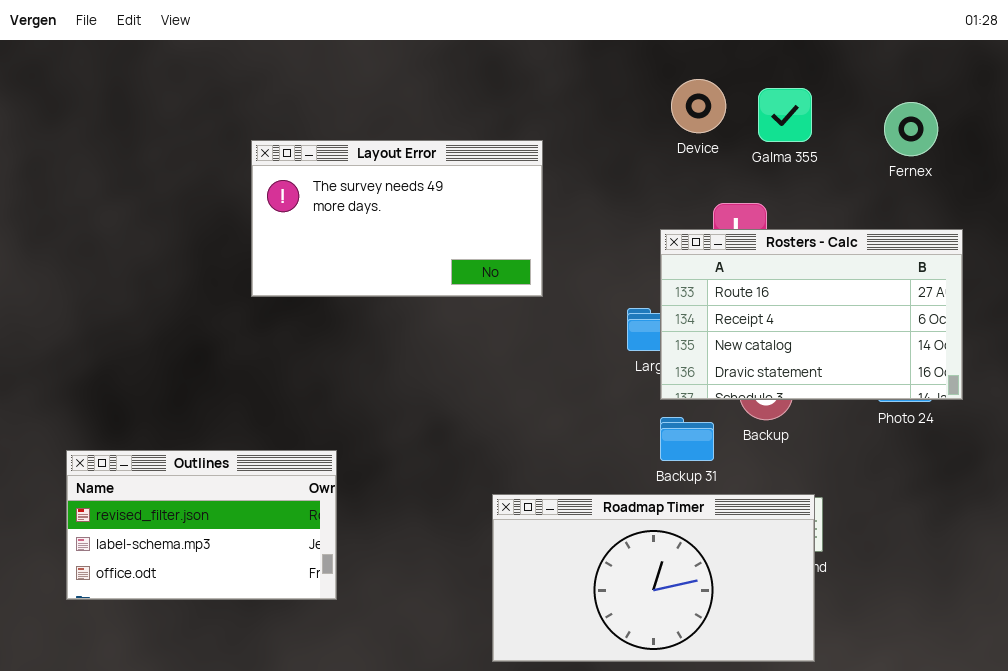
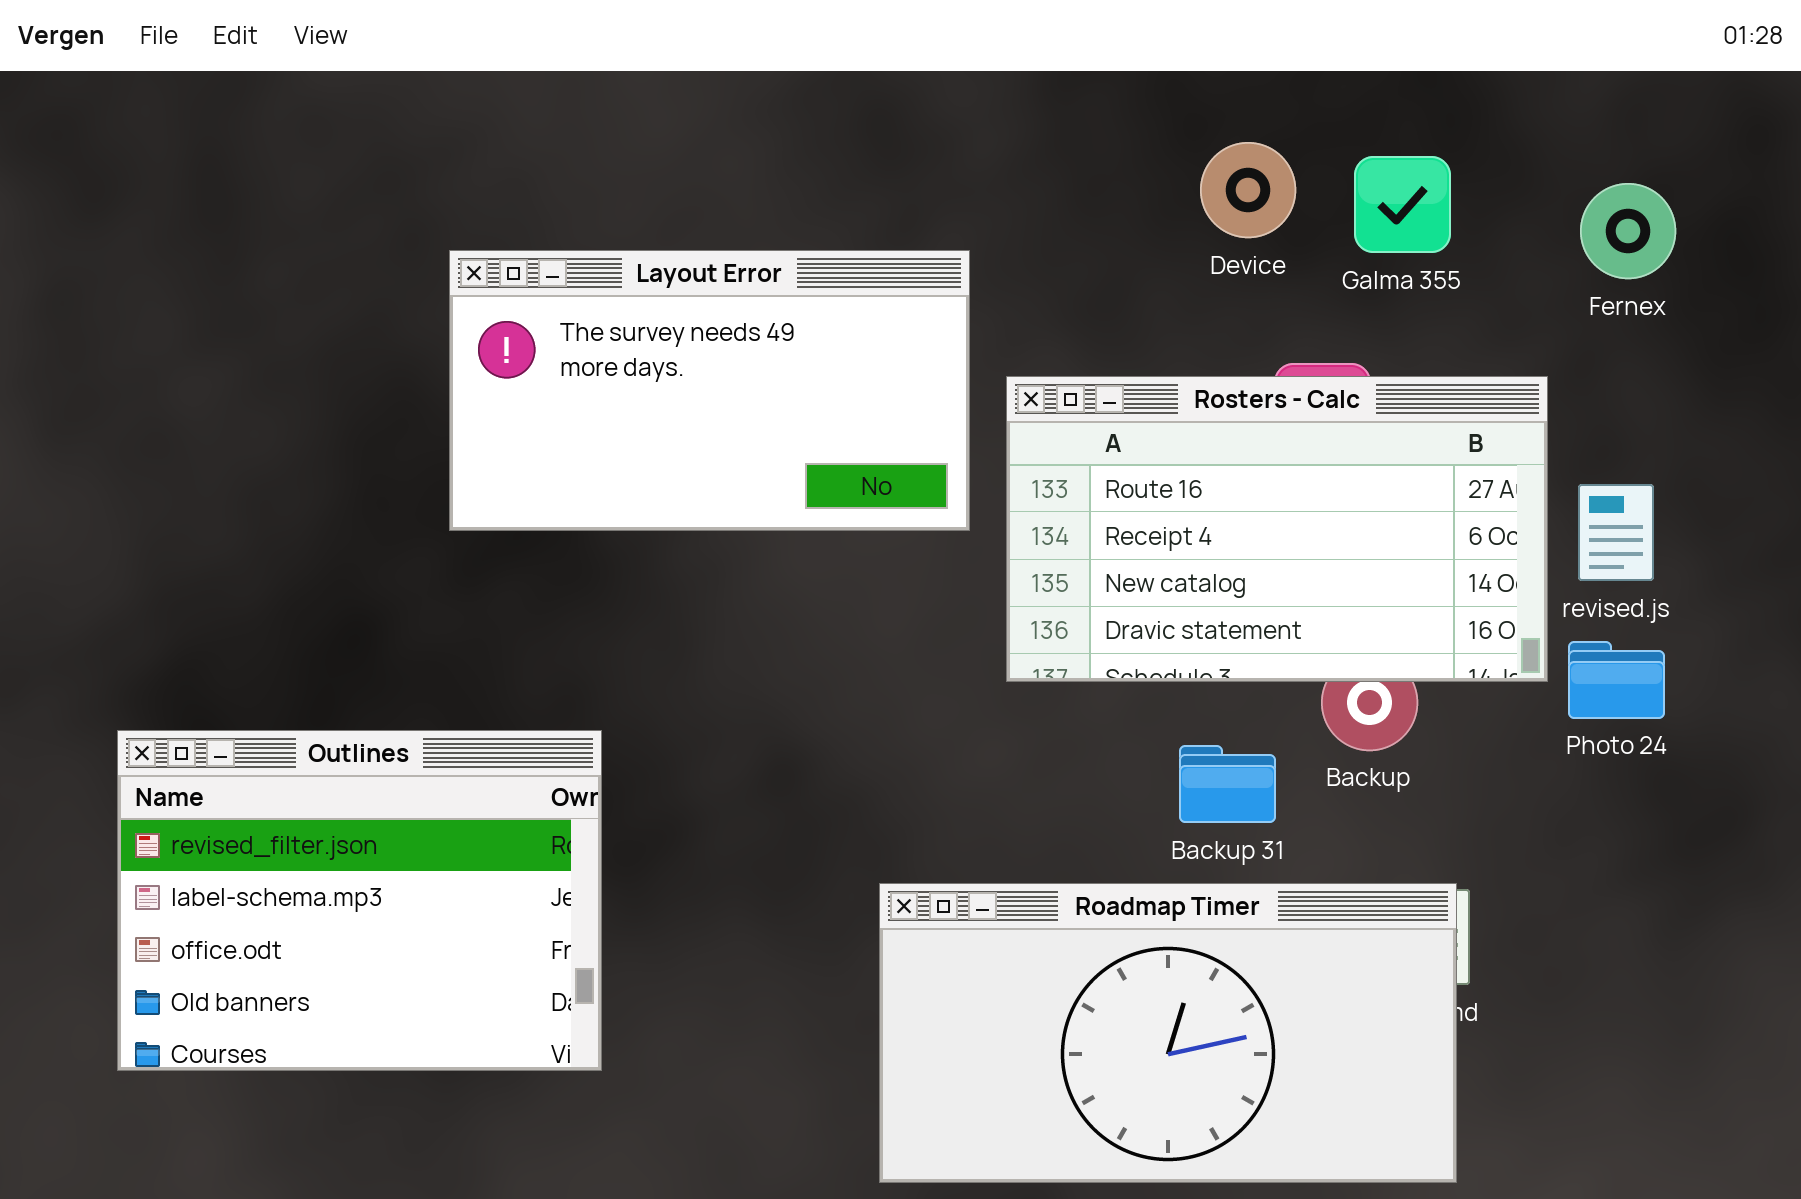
Rosters - Calc: [660,229,963,400] -> [1006,376,1548,682], moved
Outlines: [66,450,337,600] -> [117,730,602,1071], resized

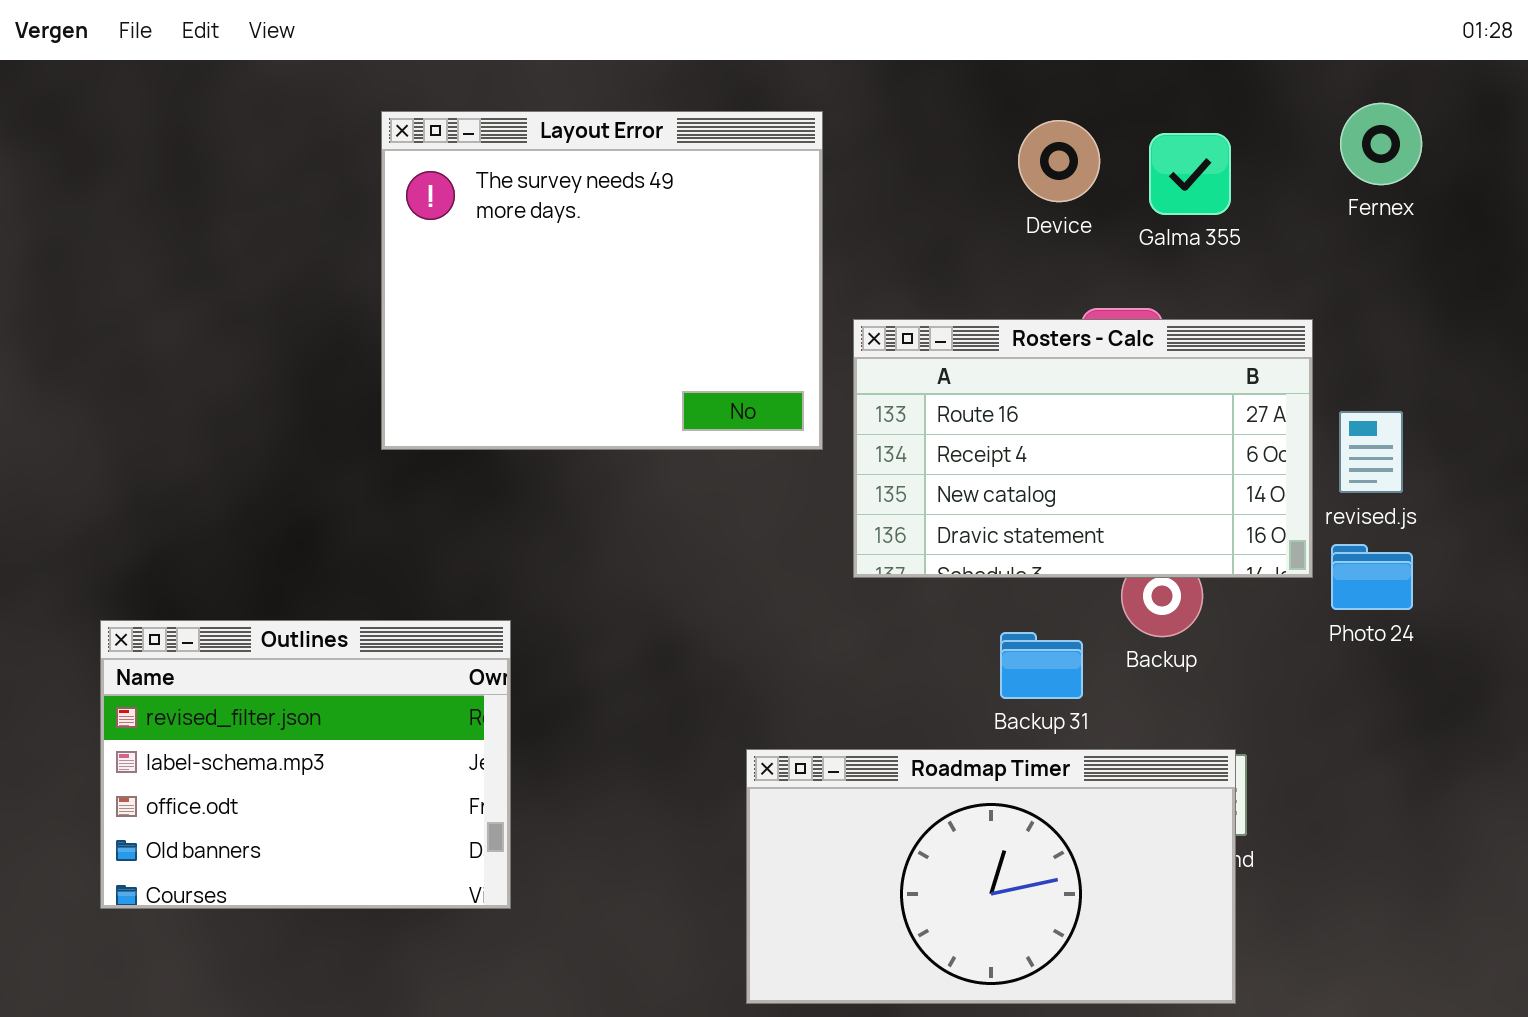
Fernex: [1580,183,1676,279] -> [1340,103,1422,185], moved
Layout Error: [449,250,970,531] -> [381,111,823,450], resized

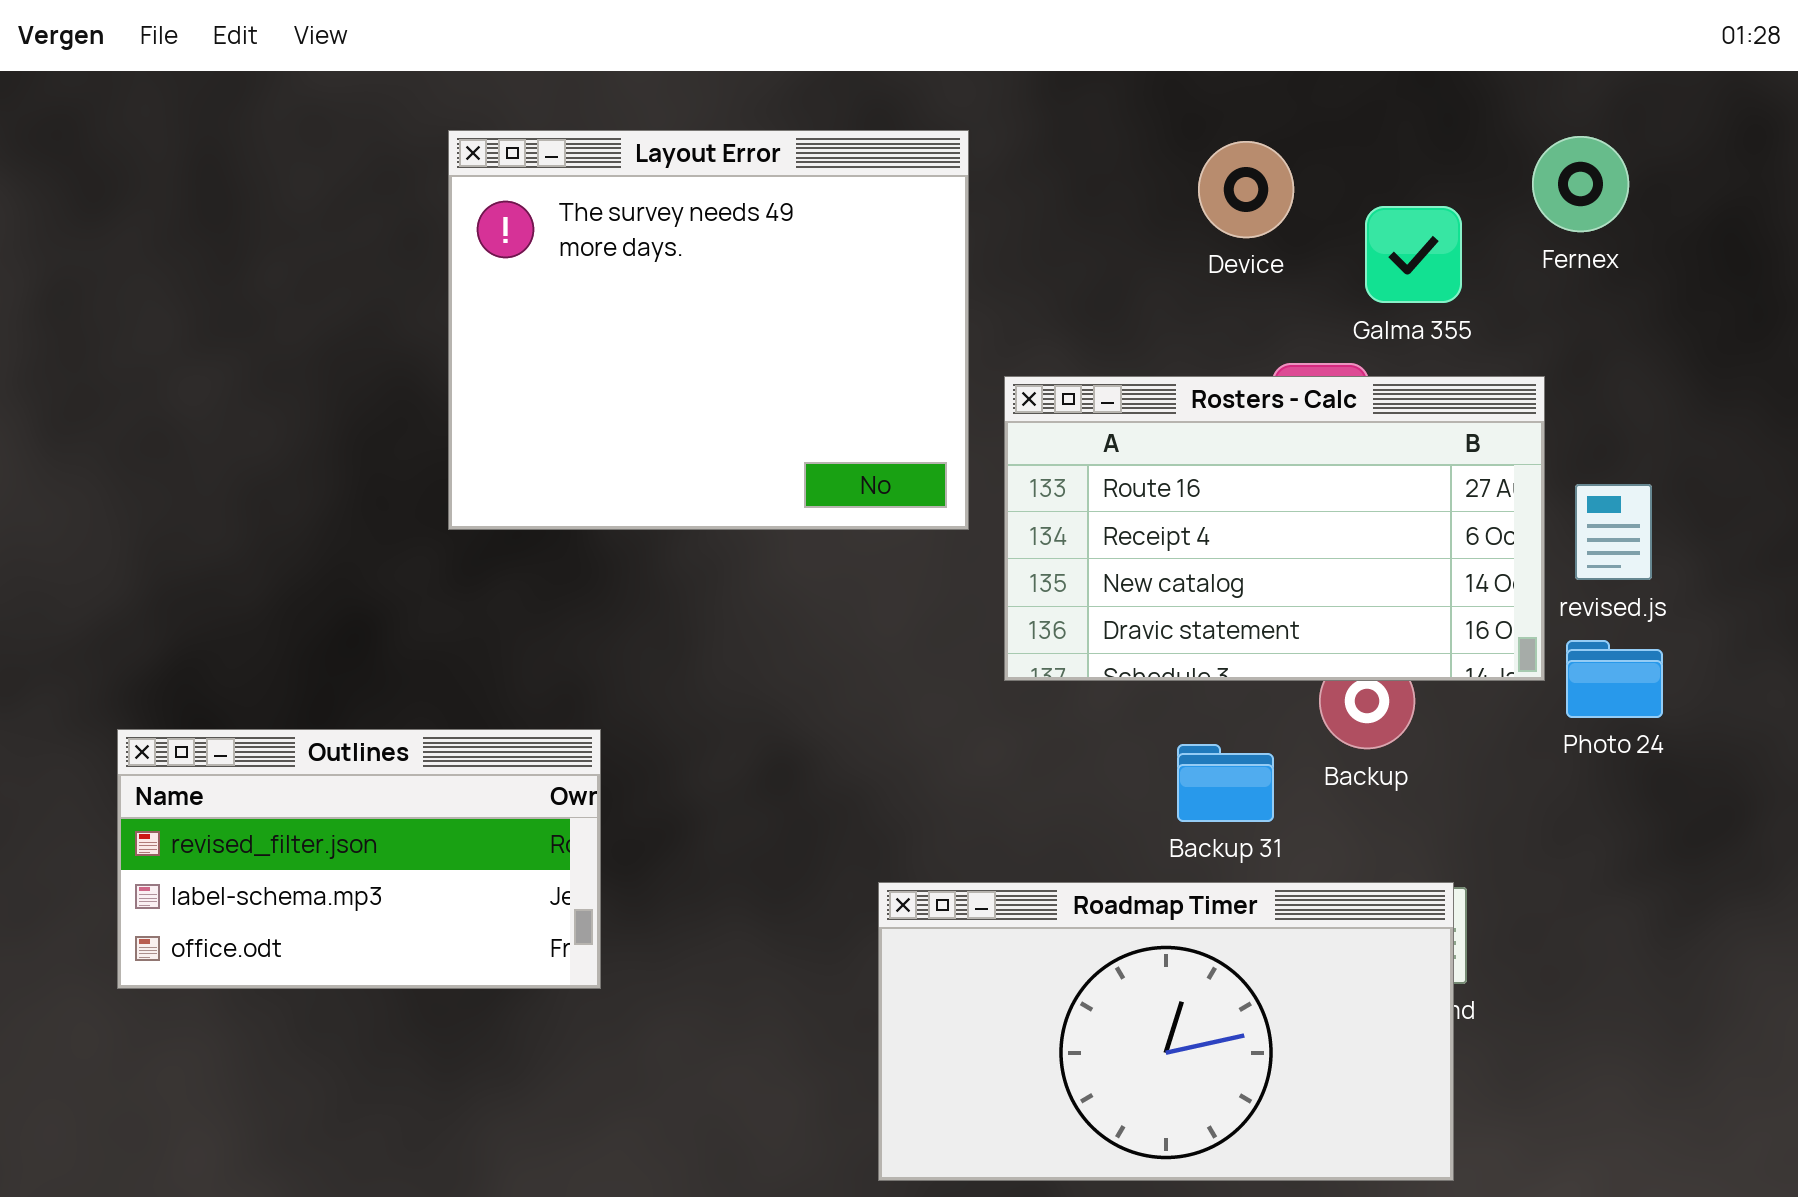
Fernex: [1340,103,1422,185] -> [1532,136,1629,232], moved
Galma 355: [1149,133,1231,215] -> [1365,206,1462,303], moved
Outlines: [100,620,511,909] -> [117,729,601,989], resized

